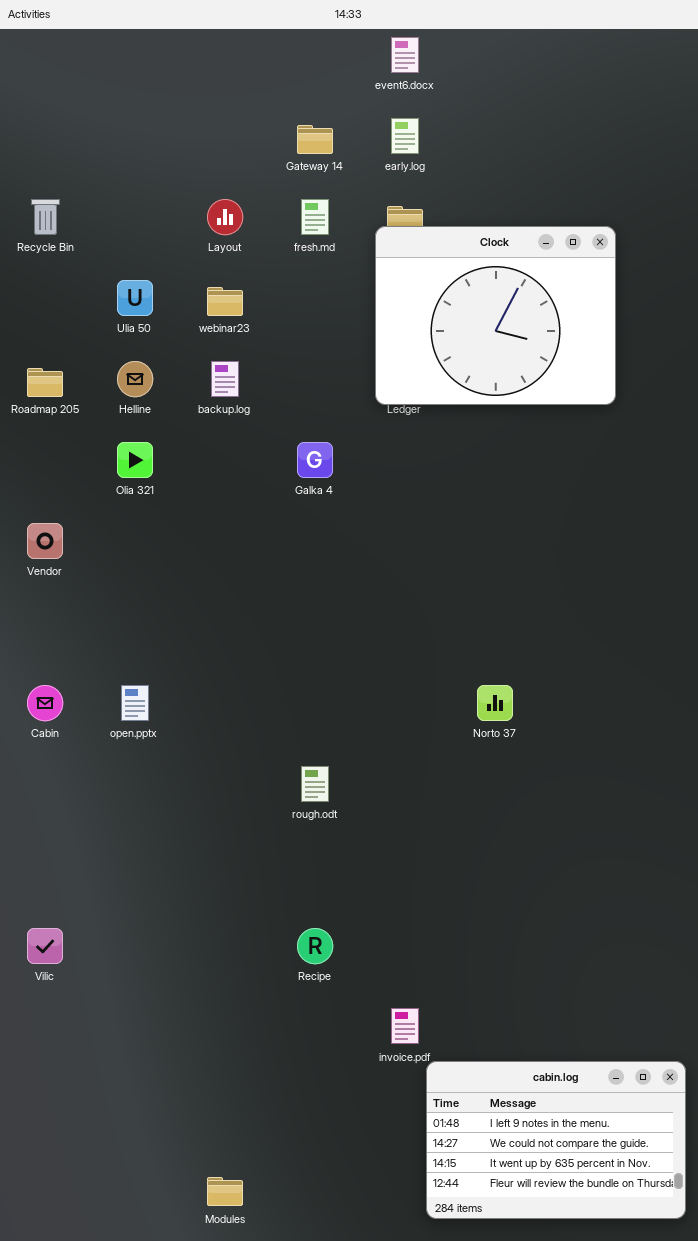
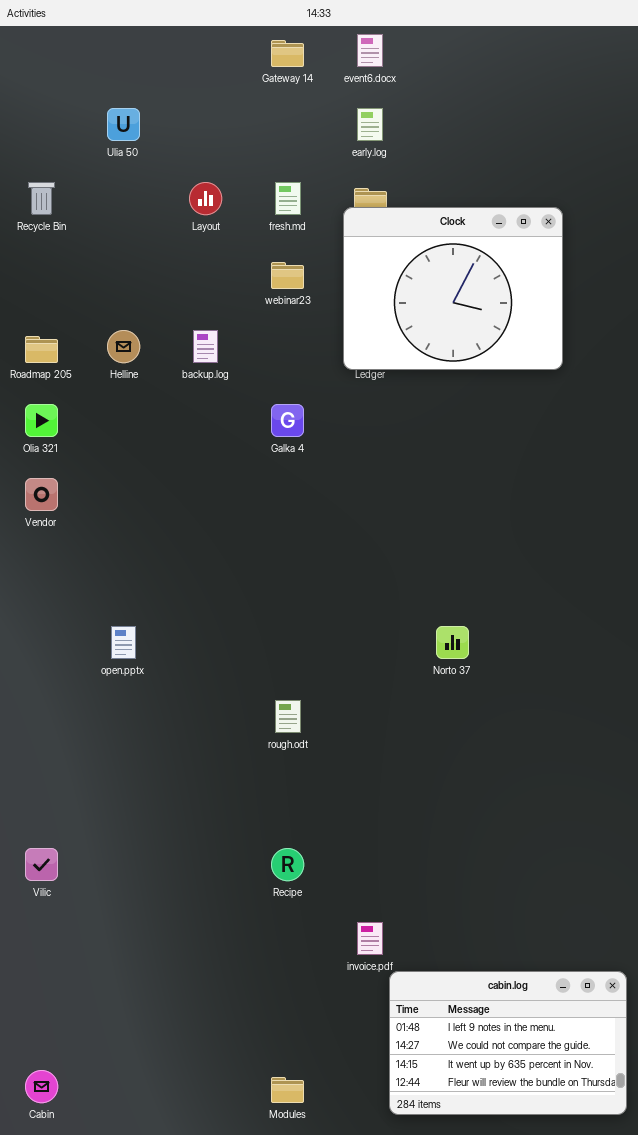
Gateway 14: [297,125,333,154] -> [271,40,304,67], moved
Ulia 50: [117,280,153,316] -> [107,108,140,141], moved
webinar23: [207,287,243,316] -> [271,262,304,289], moved
Olia 321: [117,442,153,478] -> [25,404,58,437], moved
Cabin: [27,685,63,721] -> [25,1070,58,1103], moved
Modules: [207,1177,243,1206] -> [271,1077,304,1103], moved

